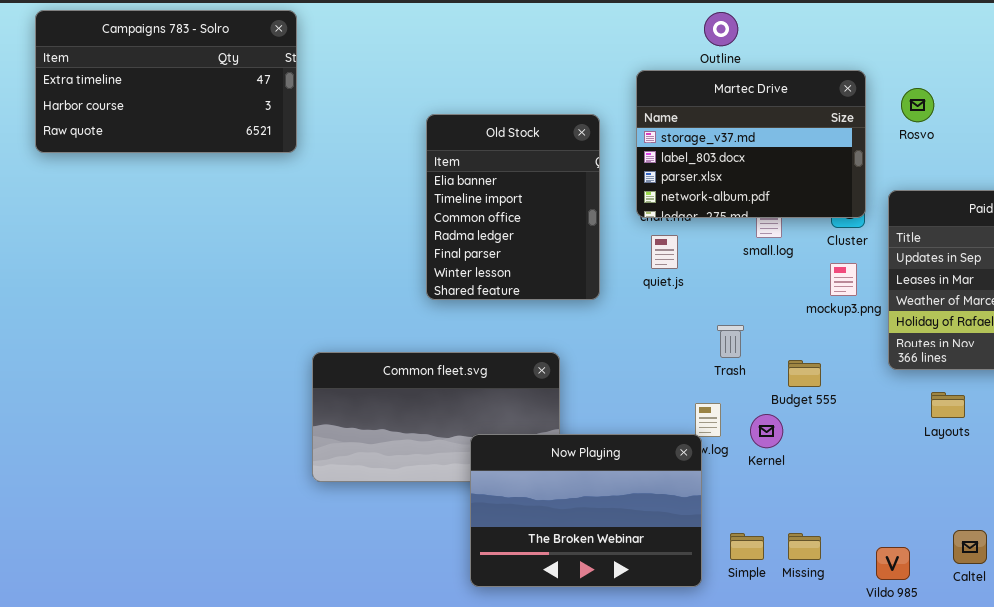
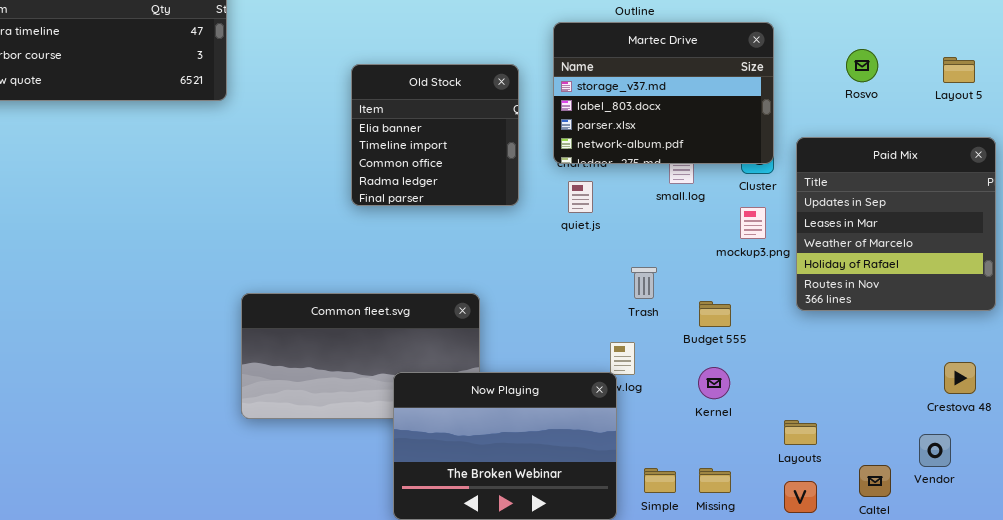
Rosvo: [901,88,934,122] -> [846,49,878,82], moved
Old Stock: [426,114,600,300] -> [351,64,519,206], resized
Layouts: [931,392,965,418] -> [784,420,817,445], moved
Kernel: [750,414,783,448] -> [698,367,730,399], moved

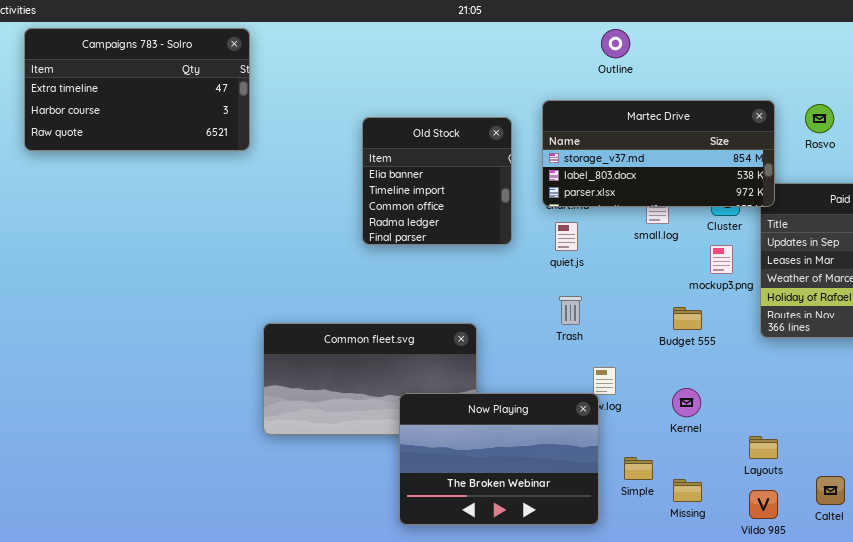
Martec Drive: [553,22,774,164] -> [542,100,775,207], resized
Trash: [631,267,657,299] -> [559,296,582,325], moved
Budget 555: [699,301,731,327] -> [673,307,702,330], moved
Simple: [644,468,676,493] -> [624,457,653,480], moved

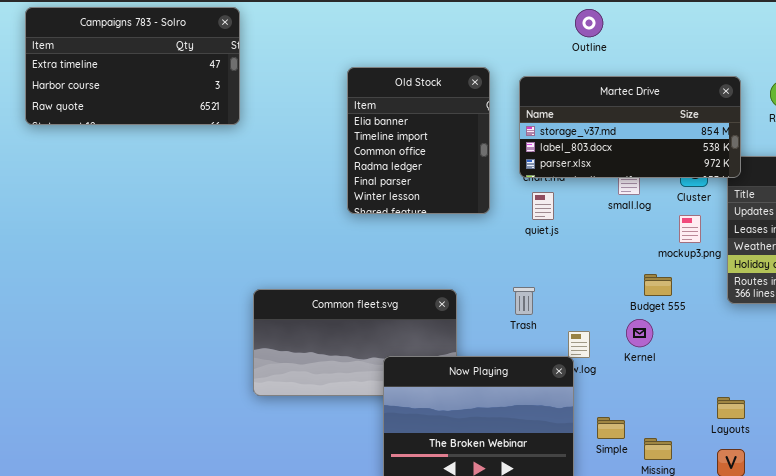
Old Stock: [362,117,512,245] -> [347,67,490,214], resized
Trash: [559,296,582,325] -> [513,287,535,315], moved
Kernel: [672,388,701,417] -> [626,319,653,347], moved

